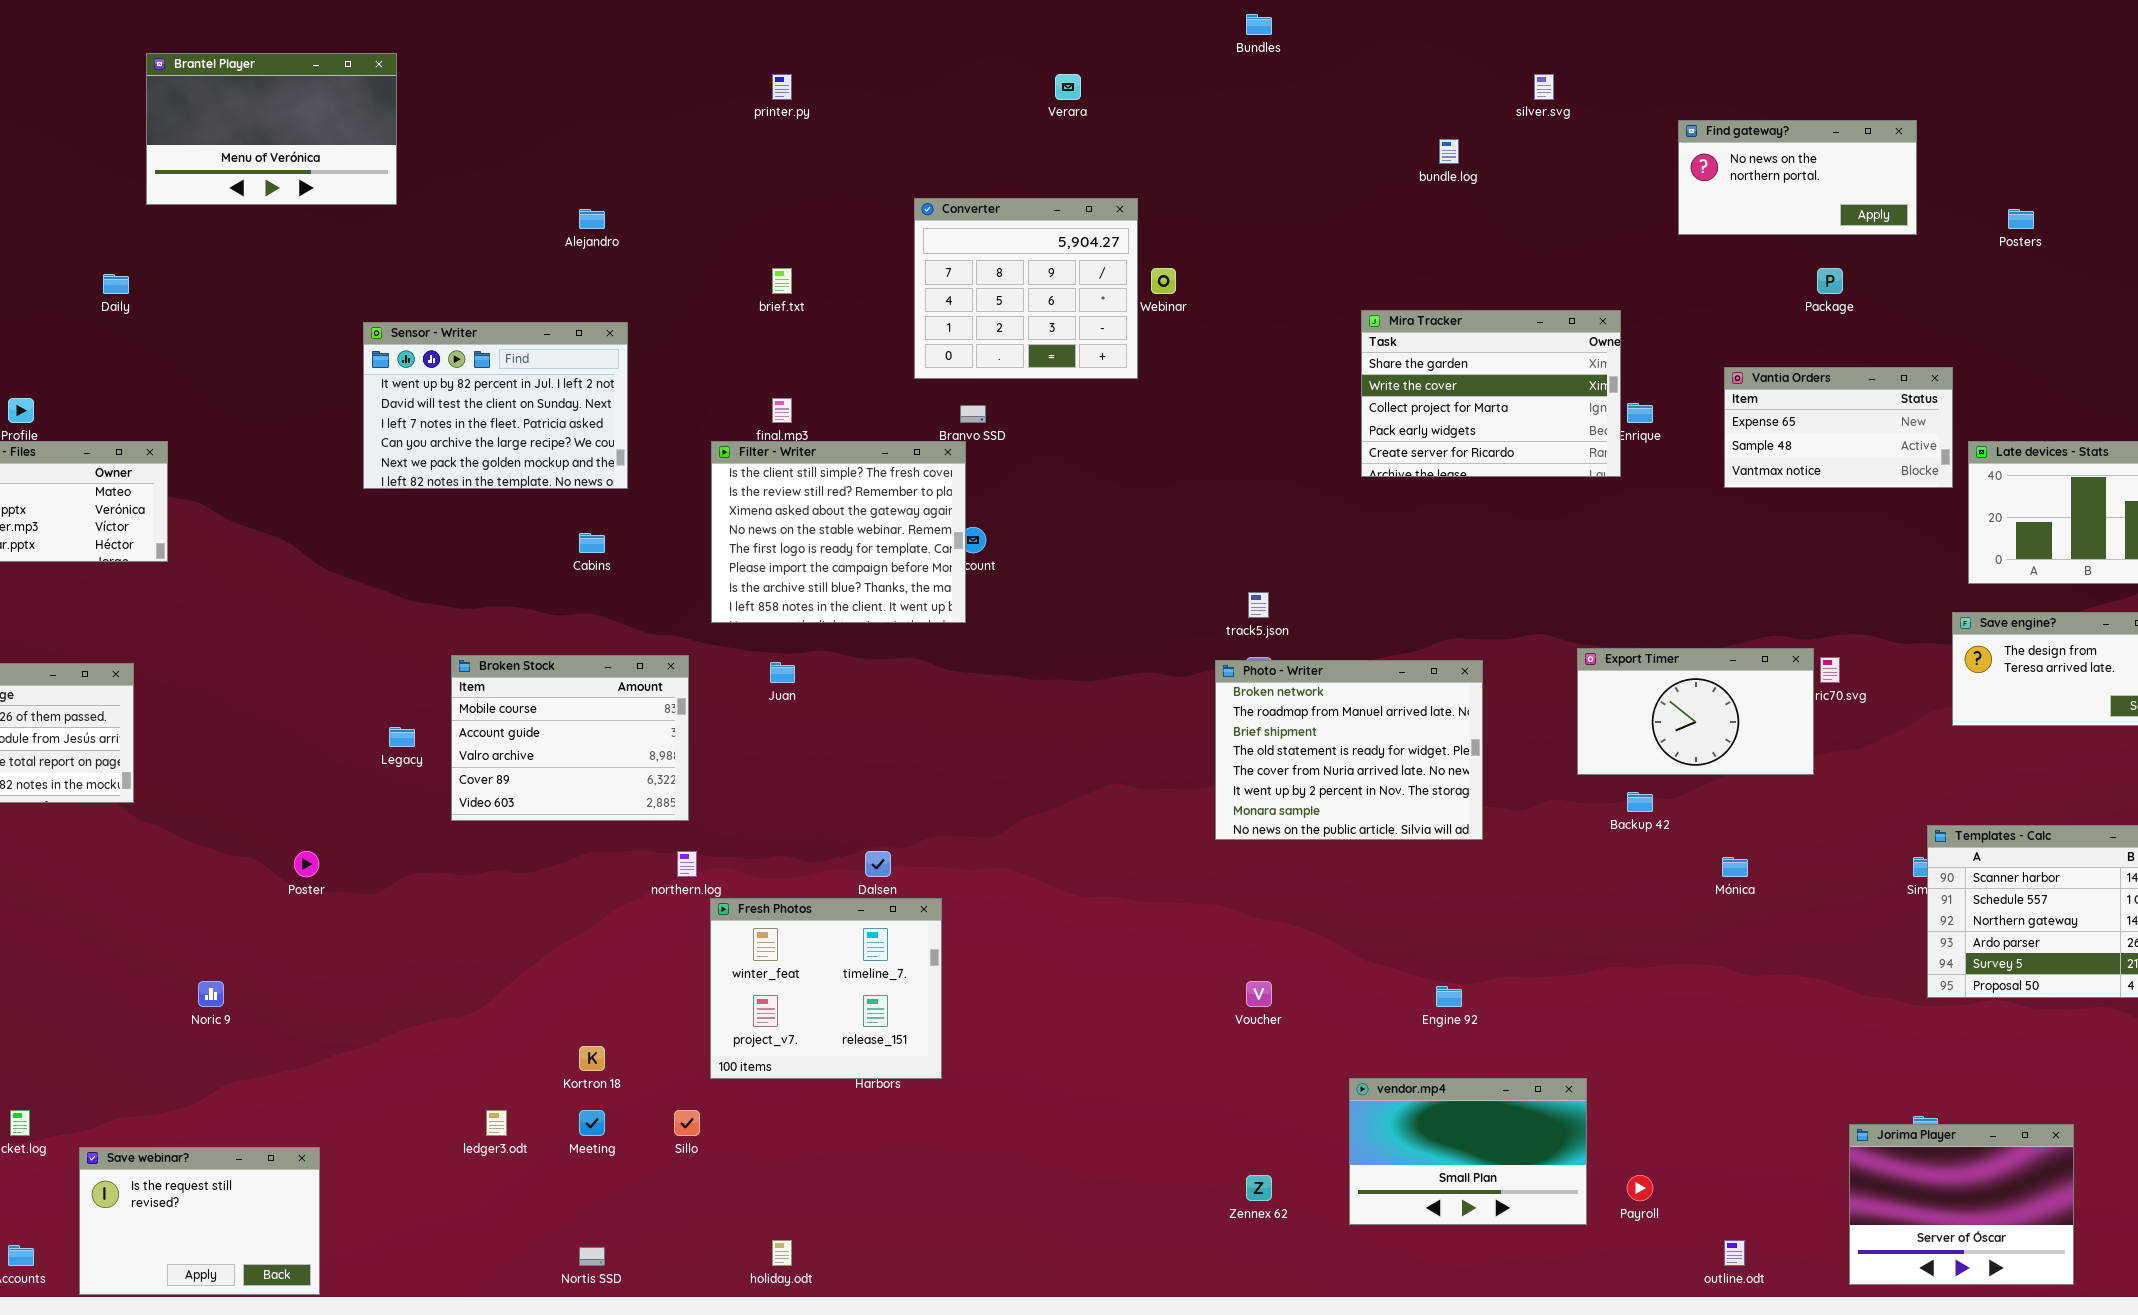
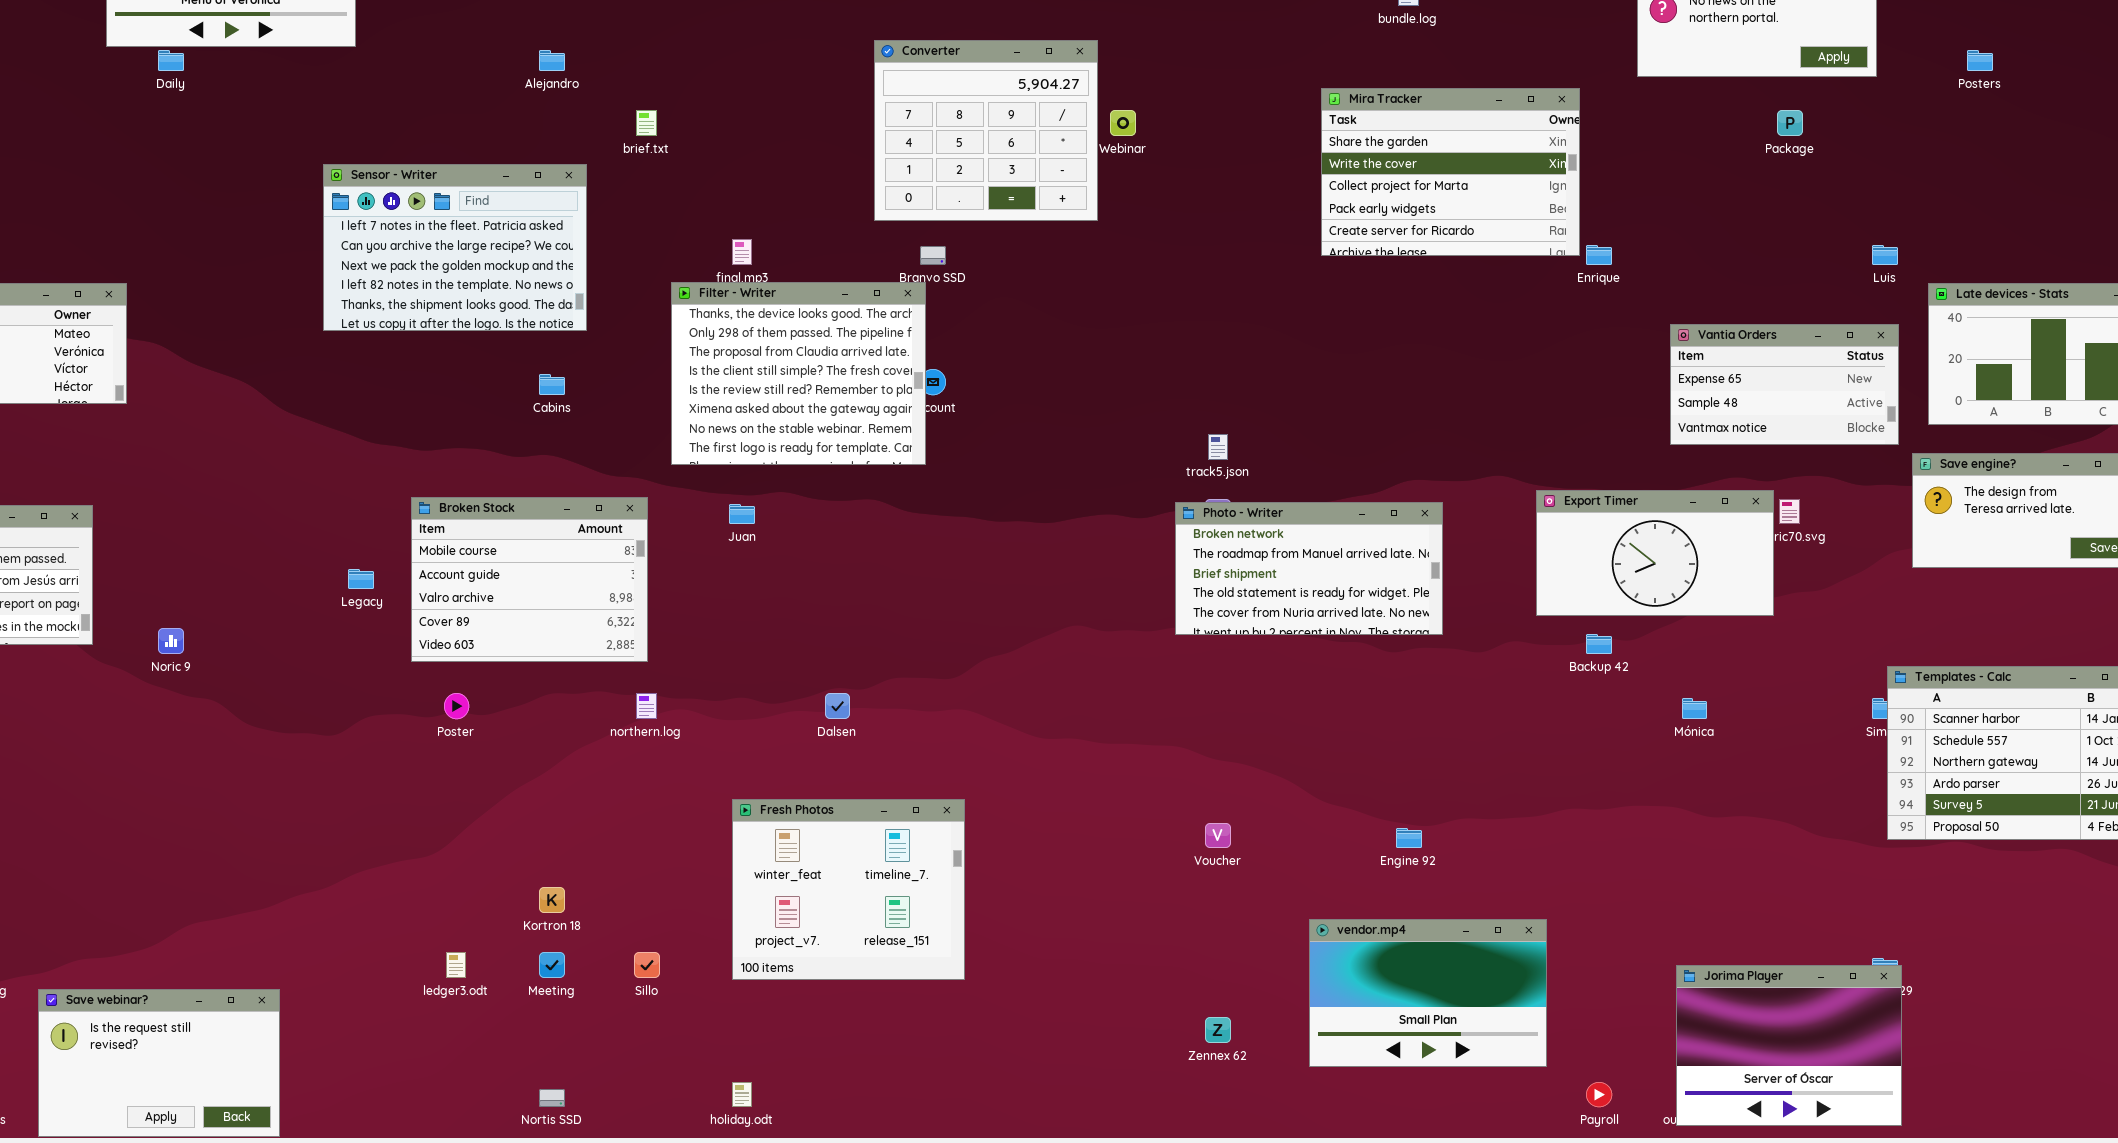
brief.txt: [772,268,792,294] -> [636,110,657,136], moved
Daily: [103,274,129,294] -> [158,50,184,71], moved
Mira Tracker: [1361,310,1621,477] -> [1321,88,1580,256], moved
Sensor - Writer: [363,322,628,489] -> [323,164,587,331], scrolled down 2 rows
Vantia Orders: [1724,367,1953,488] -> [1670,324,1899,445], moved
Filter - Writer: [711,441,966,623] -> [671,282,926,465], scrolled up 3 rows
Photo - Writer: [1215,660,1483,840] -> [1175,502,1443,635], resized
Poster: [294,851,319,877] -> [444,693,469,719], moved
Fresh Photos: [710,898,942,1079] -> [732,799,965,980], moved
Noric 9: [198,981,224,1007] -> [158,628,184,654], moved
Jorima Player: [1849,1124,2074,1285] -> [1676,965,1902,1126], moved
Payroll: [1627,1175,1653,1201] -> [1586,1082,1612,1107], moved

